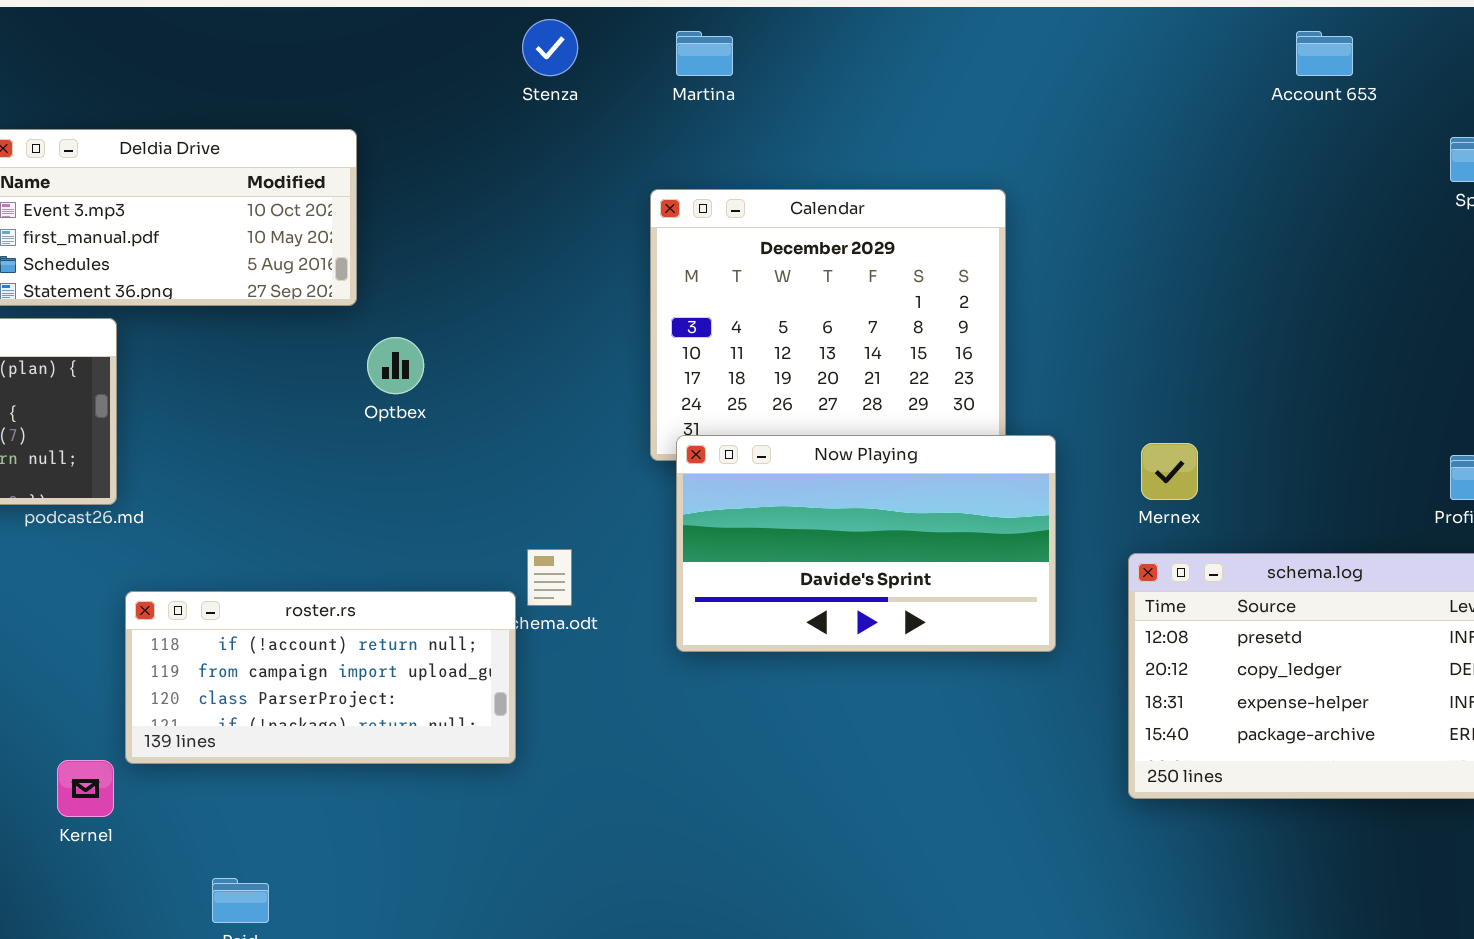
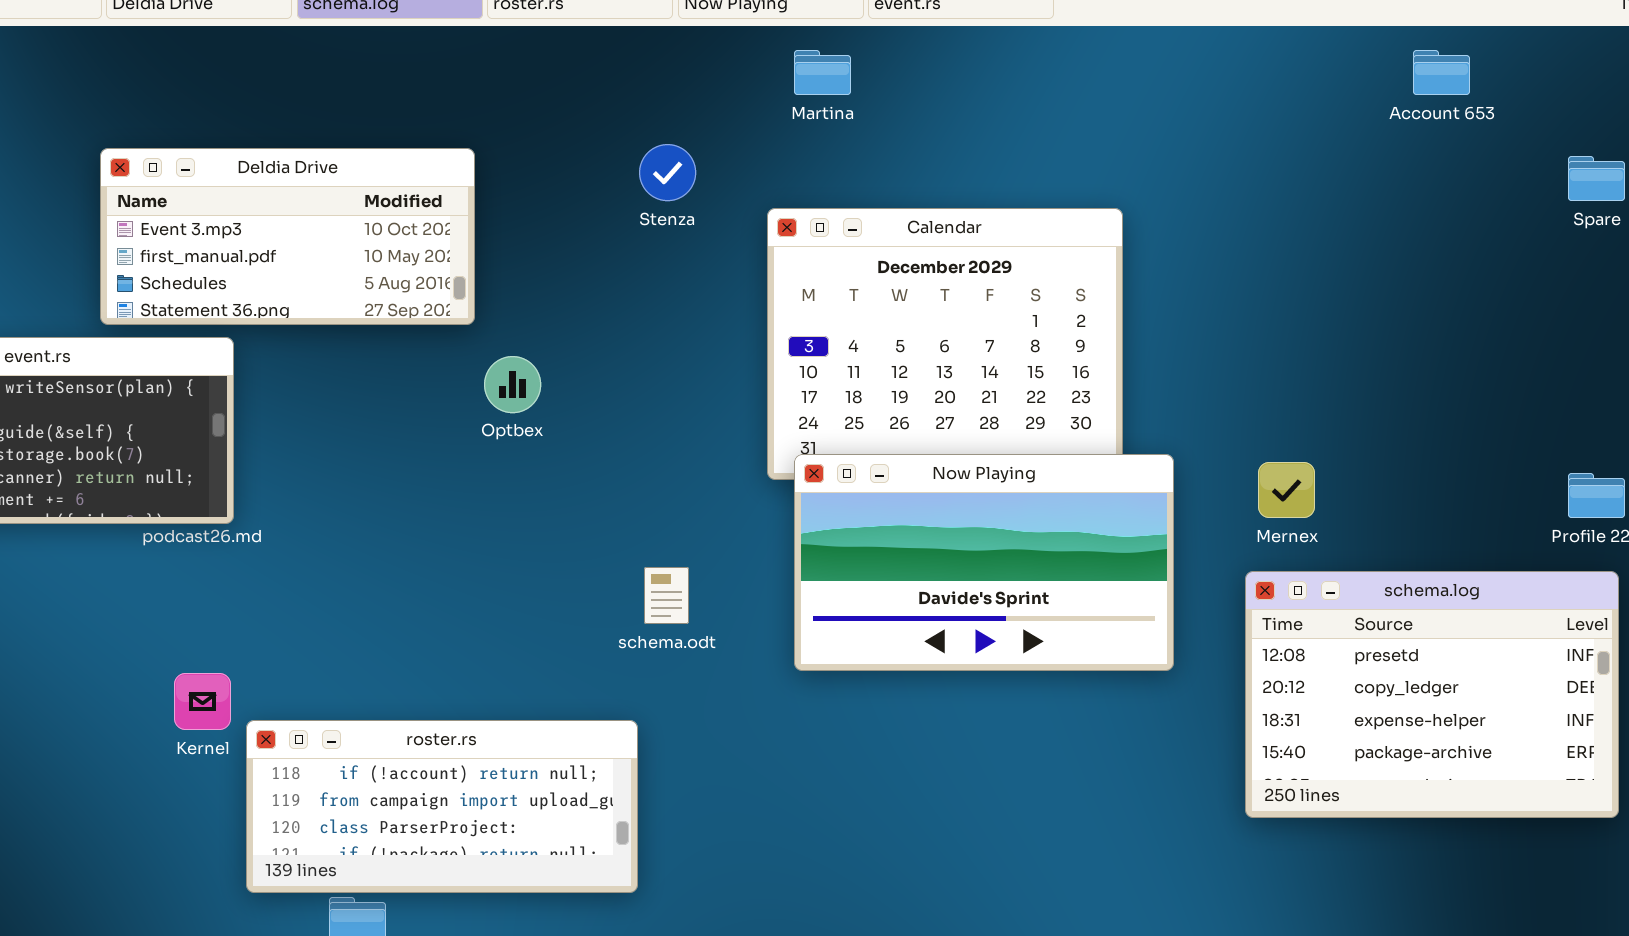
Stenza: [522,19,578,76] -> [639,144,696,201], moved
roster.rs: [125,591,516,764] -> [246,720,638,893], moved
Kernel: [57,760,114,817] -> [174,673,231,730], moved

